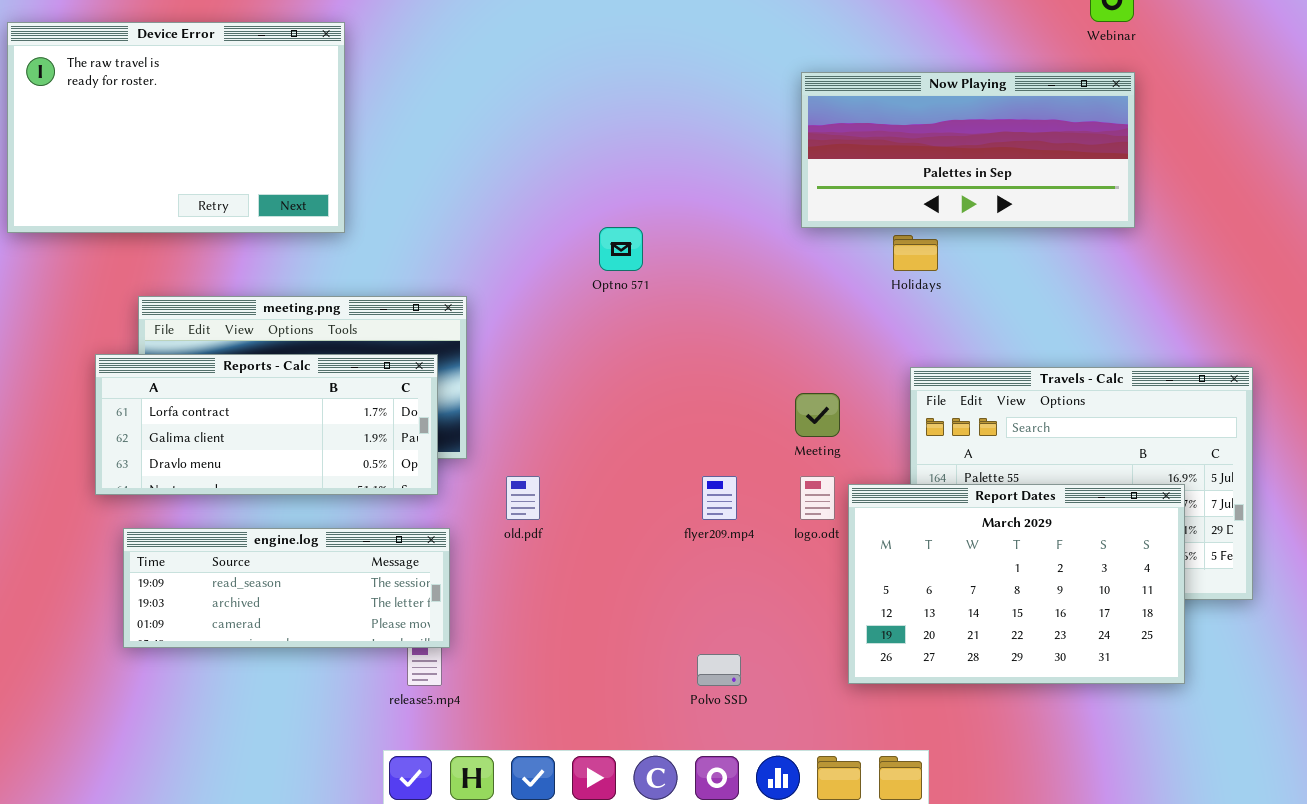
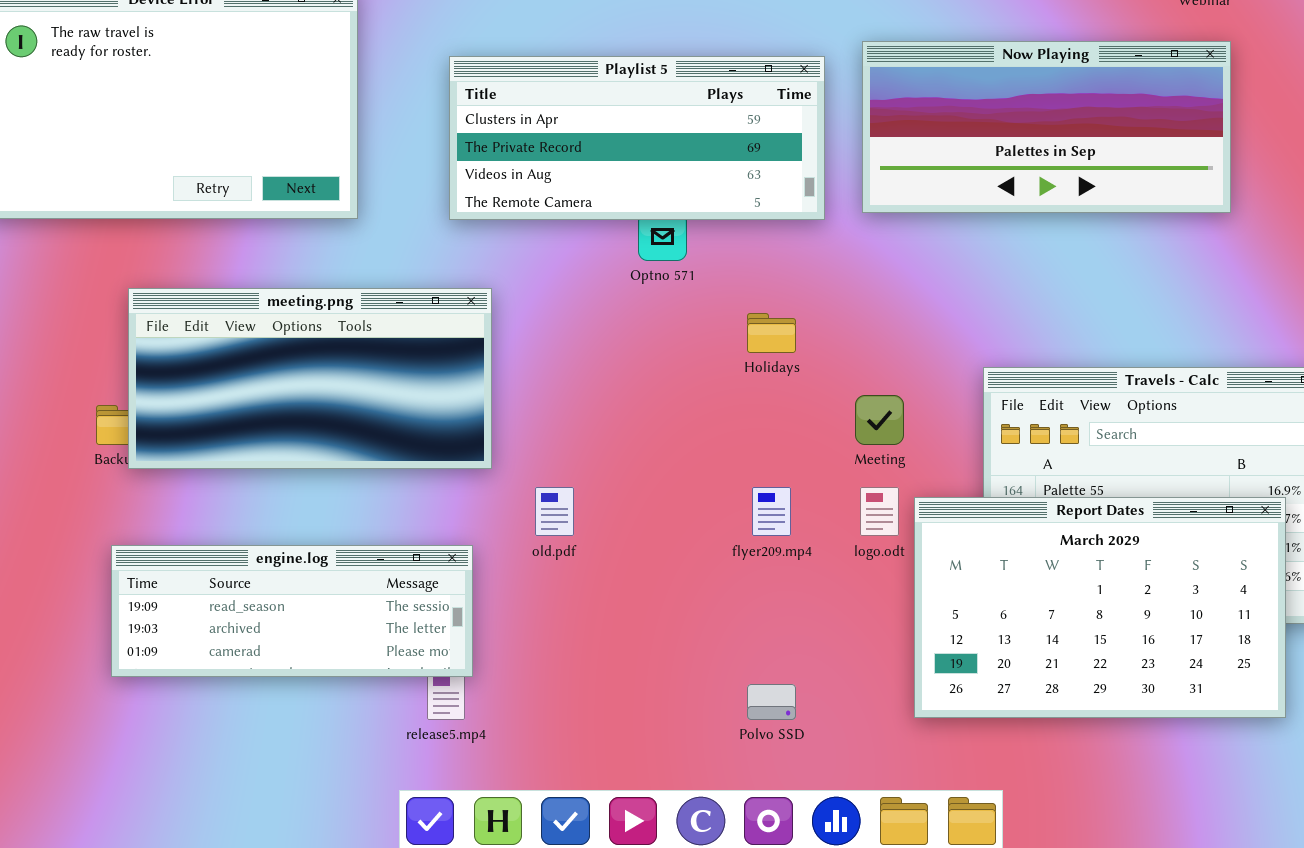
Playlist 5: none -> [449,56,825,220], opened
Holidays: [893,235,938,271] -> [747,313,796,353], moved
Reports - Calc: [95,354,438,495] -> none, closed

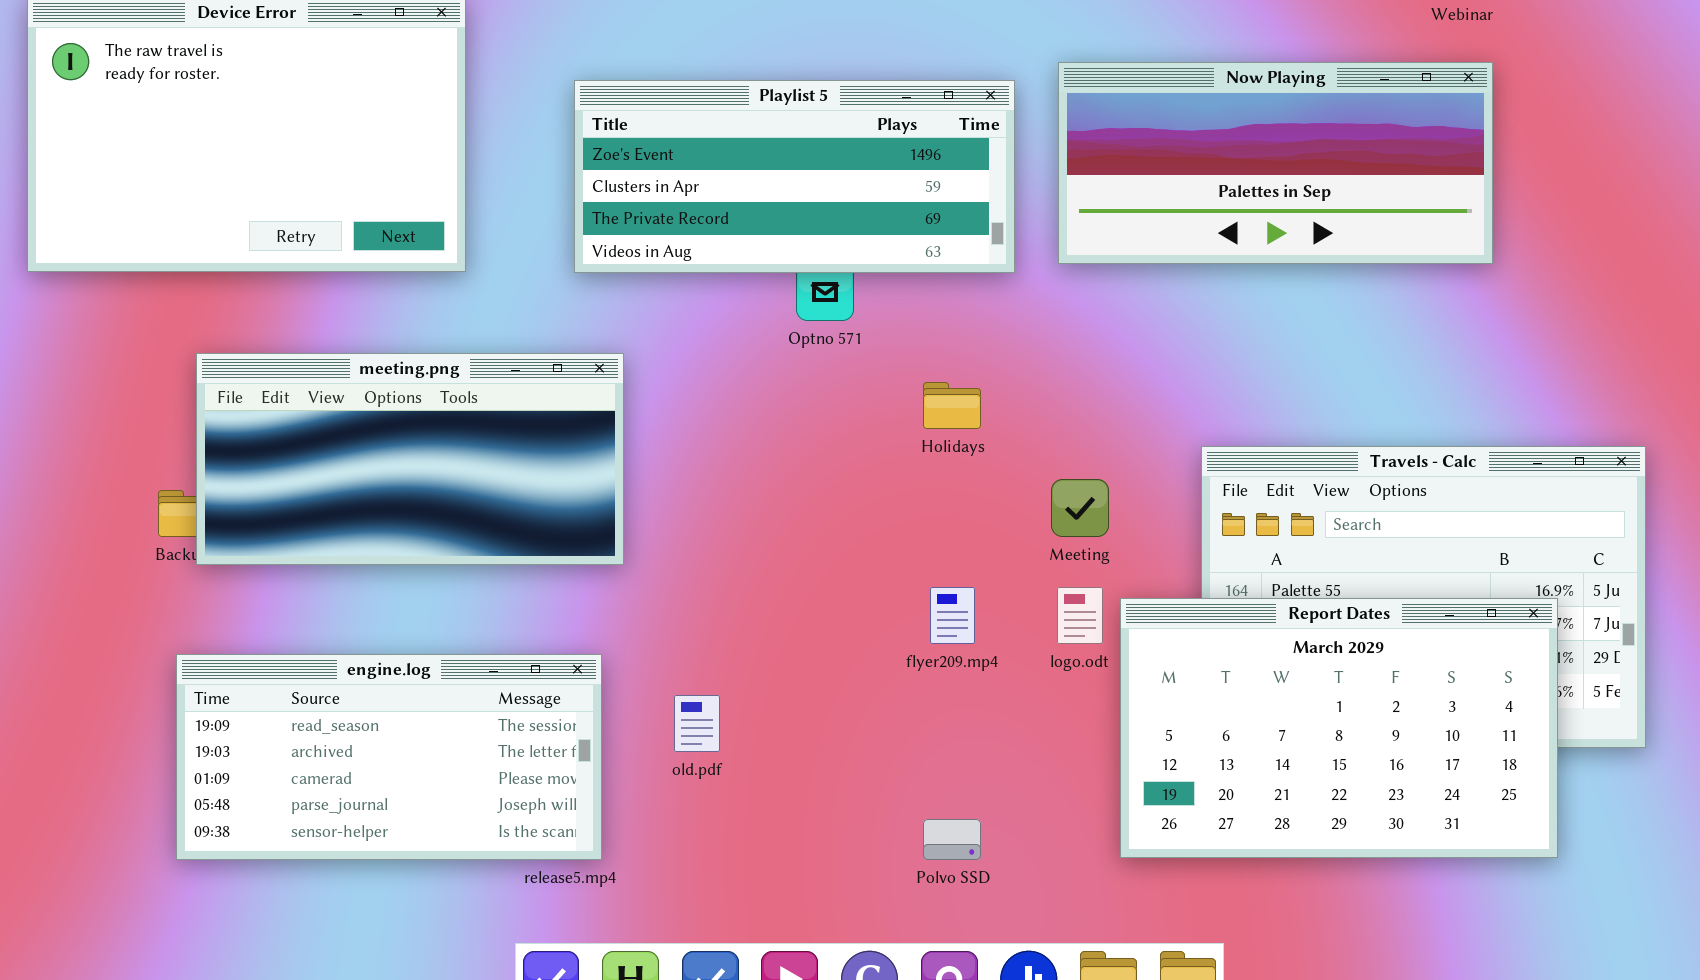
Playlist 5: [449,56,825,220] -> [574,80,1015,273], scrolled up 1 row
old.pdf: [535,487,574,536] -> [674,695,720,752], moved
engine.log: [111,545,473,677] -> [176,654,602,860], resized

